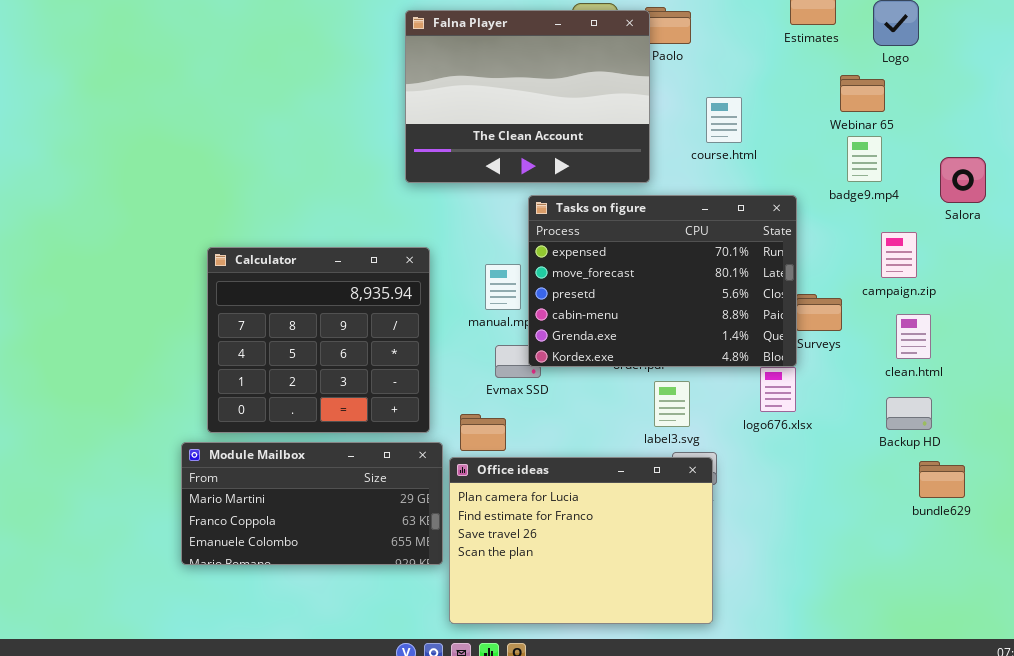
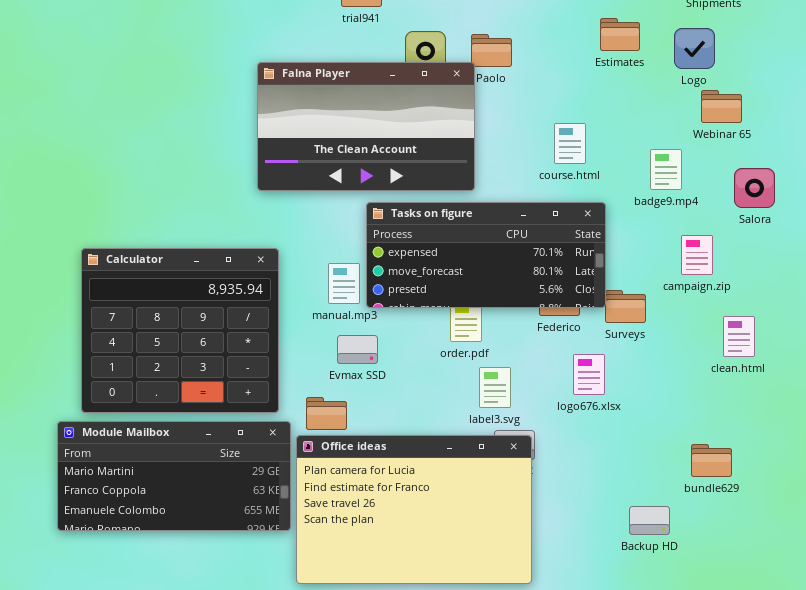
Falna Player: [405,10,650,183] -> [257,62,475,191], resized
Webinar 65: [840,75,885,112] -> [701,90,742,123], moved
course.html: [706,97,742,143] -> [554,123,586,164], moved
Tasks on figure: [528,195,797,367] -> [366,202,606,308], resized
clean.html: [896,314,931,359] -> [723,316,755,357], moved
Backup HD: [886,397,932,430] -> [629,506,670,535], moved
bundle629: [919,461,965,498] -> [691,444,732,477], moved

